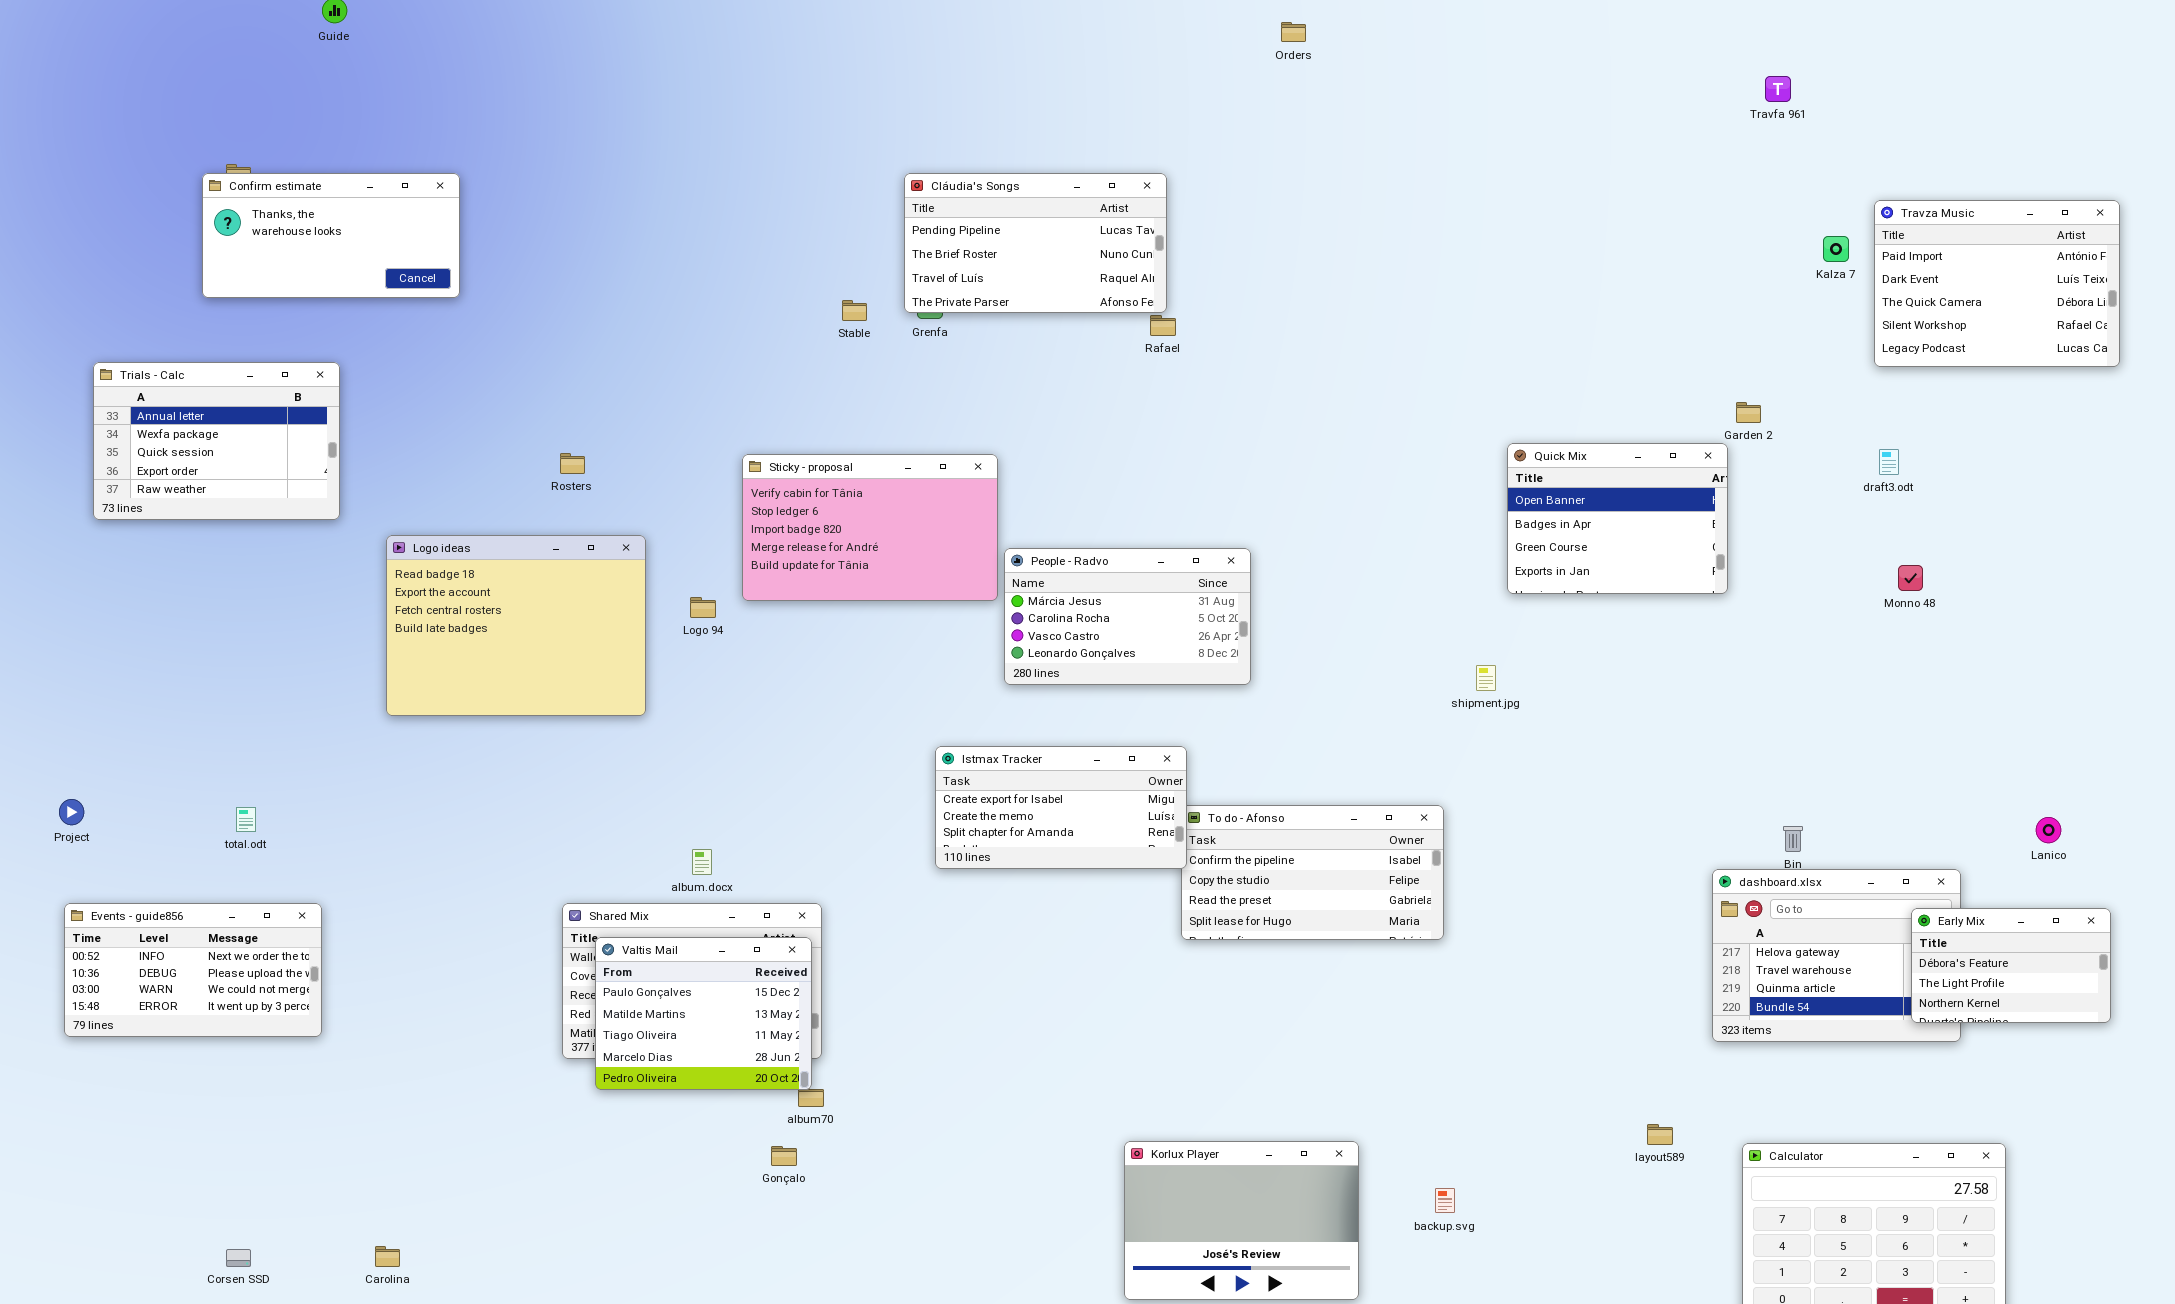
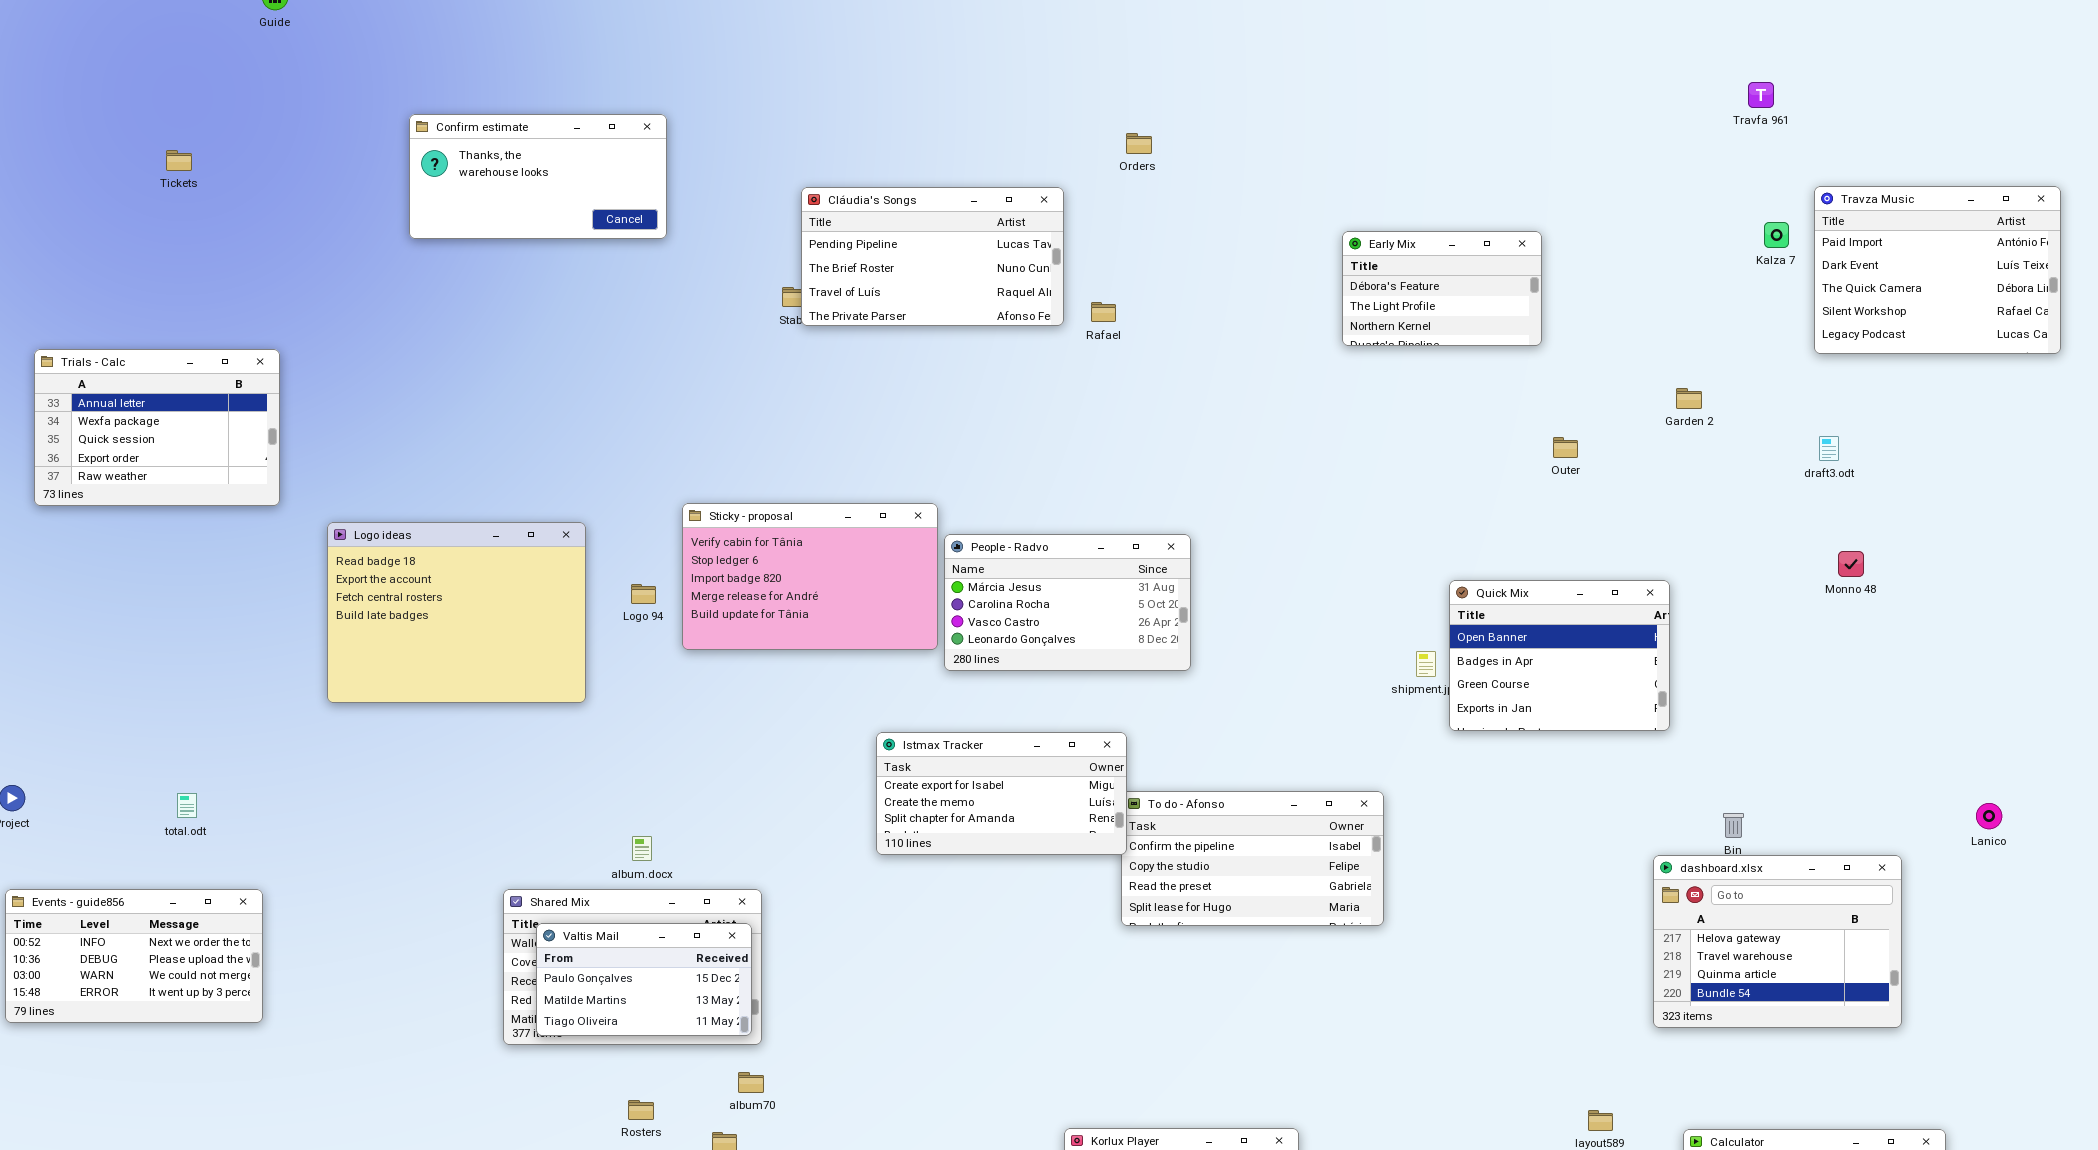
Orders: [1281,22,1306,42] -> [1126,133,1152,154], moved
Travfa 961: [1765,76,1791,102] -> [1748,82,1774,108], moved
Confirm estimate: [202,173,460,298] -> [409,114,667,239], moved
Cláudia's Songs: [904,173,1167,313] -> [801,187,1064,326], moved
Quick Mix: [1507,443,1728,594] -> [1449,580,1670,731], moved
Rosters: [560,453,585,474] -> [628,1100,654,1120], moved
Sticky - proposal: [742,454,998,601] -> [682,503,938,650], moved
Early Mix: [1911,908,2111,1023] -> [1342,231,1542,346], moved
Valtis Mail: [595,937,812,1090] -> [536,923,752,1036], resized

